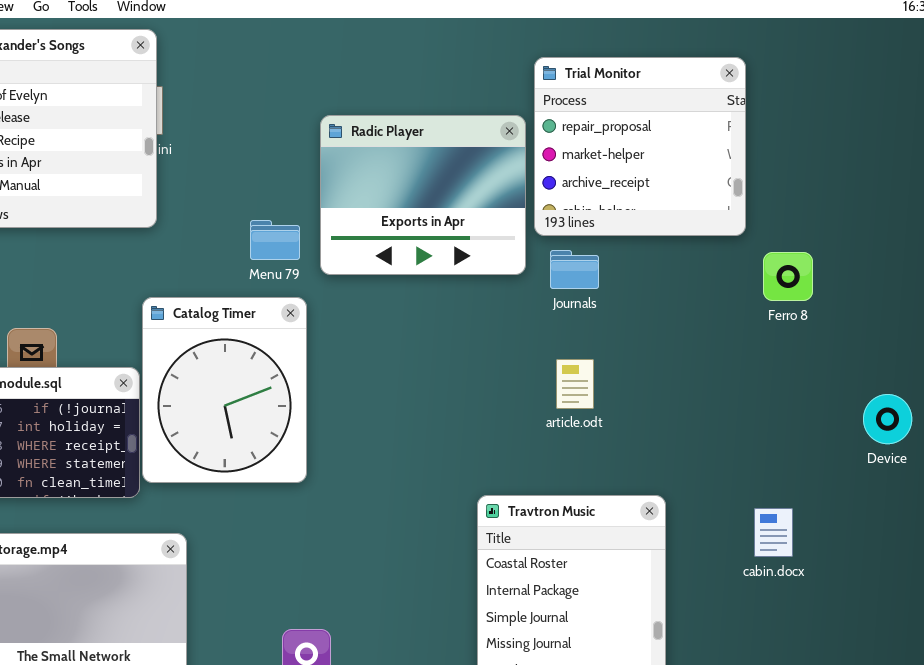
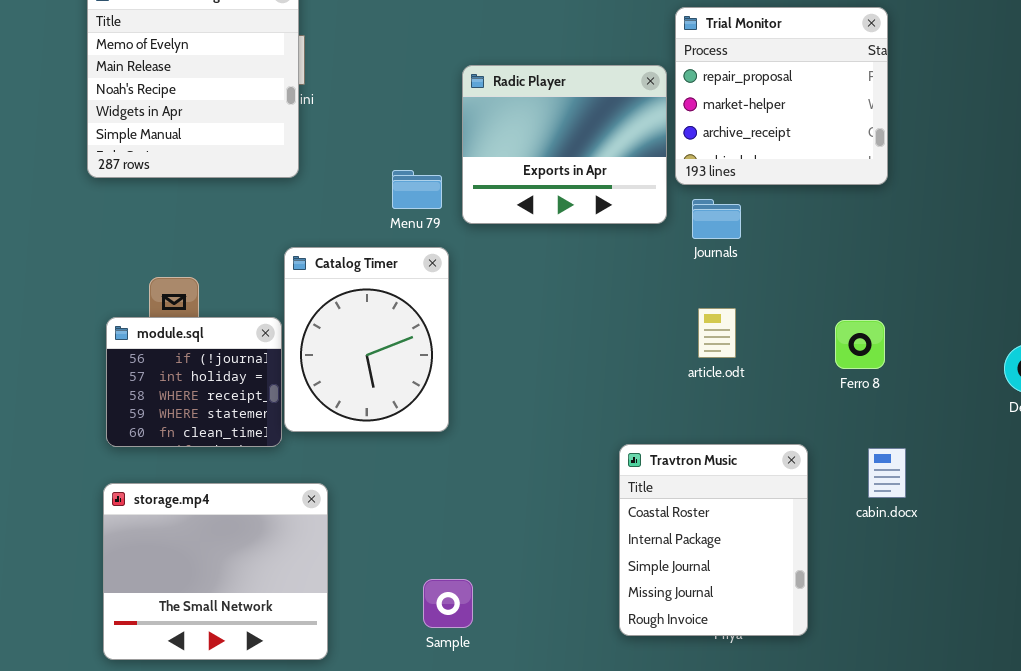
Ferro 8: [763,252,813,301] -> [835,320,885,369], moved
cabin.docx: [754,508,793,557] -> [868,448,906,498], moved

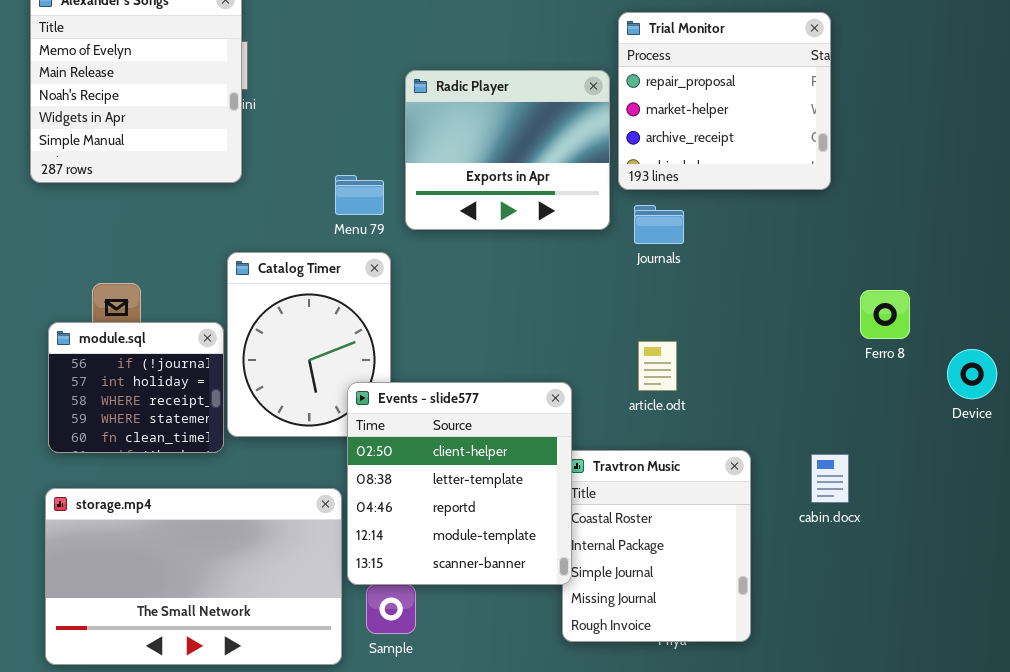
article.odt: [698,308,736,358] -> [638,341,677,391], moved
Ferro 8: [835,320,885,369] -> [860,290,910,339], moved
Events - slide577: none -> [347,382,572,585], opened
storage.mp4: [103,483,328,660] -> [45,488,342,665], resized

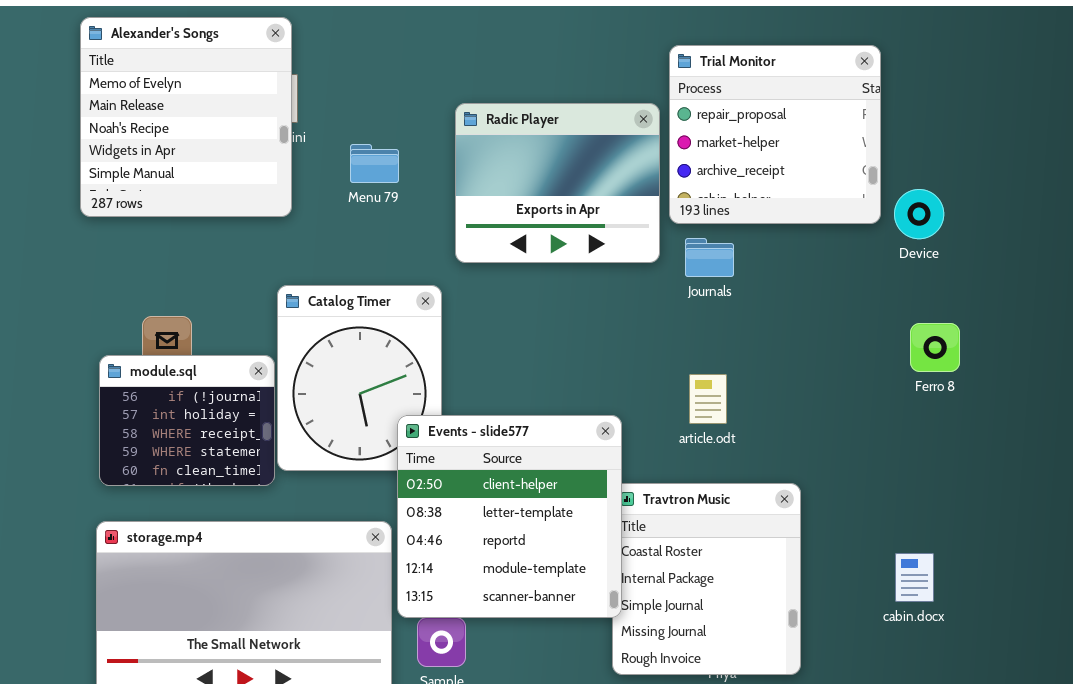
Menu 79: [335,175,384,215] -> [350,144,399,183], moved
Device: [947,349,997,399] -> [894,189,944,239], moved
cabin.docx: [811,454,849,503] -> [895,553,934,602], moved

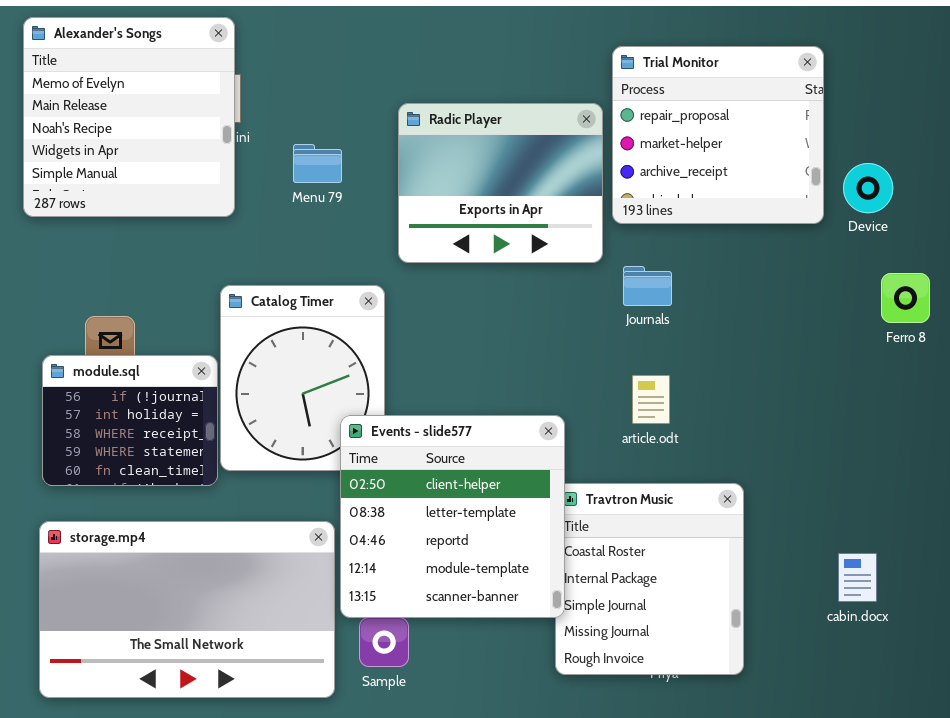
Device: [894,189,944,239] -> [843,163,893,213], moved
Journals: [685,238,734,277] -> [623,266,672,306], moved
Ferro 8: [910,323,960,372] -> [881,273,930,323], moved

